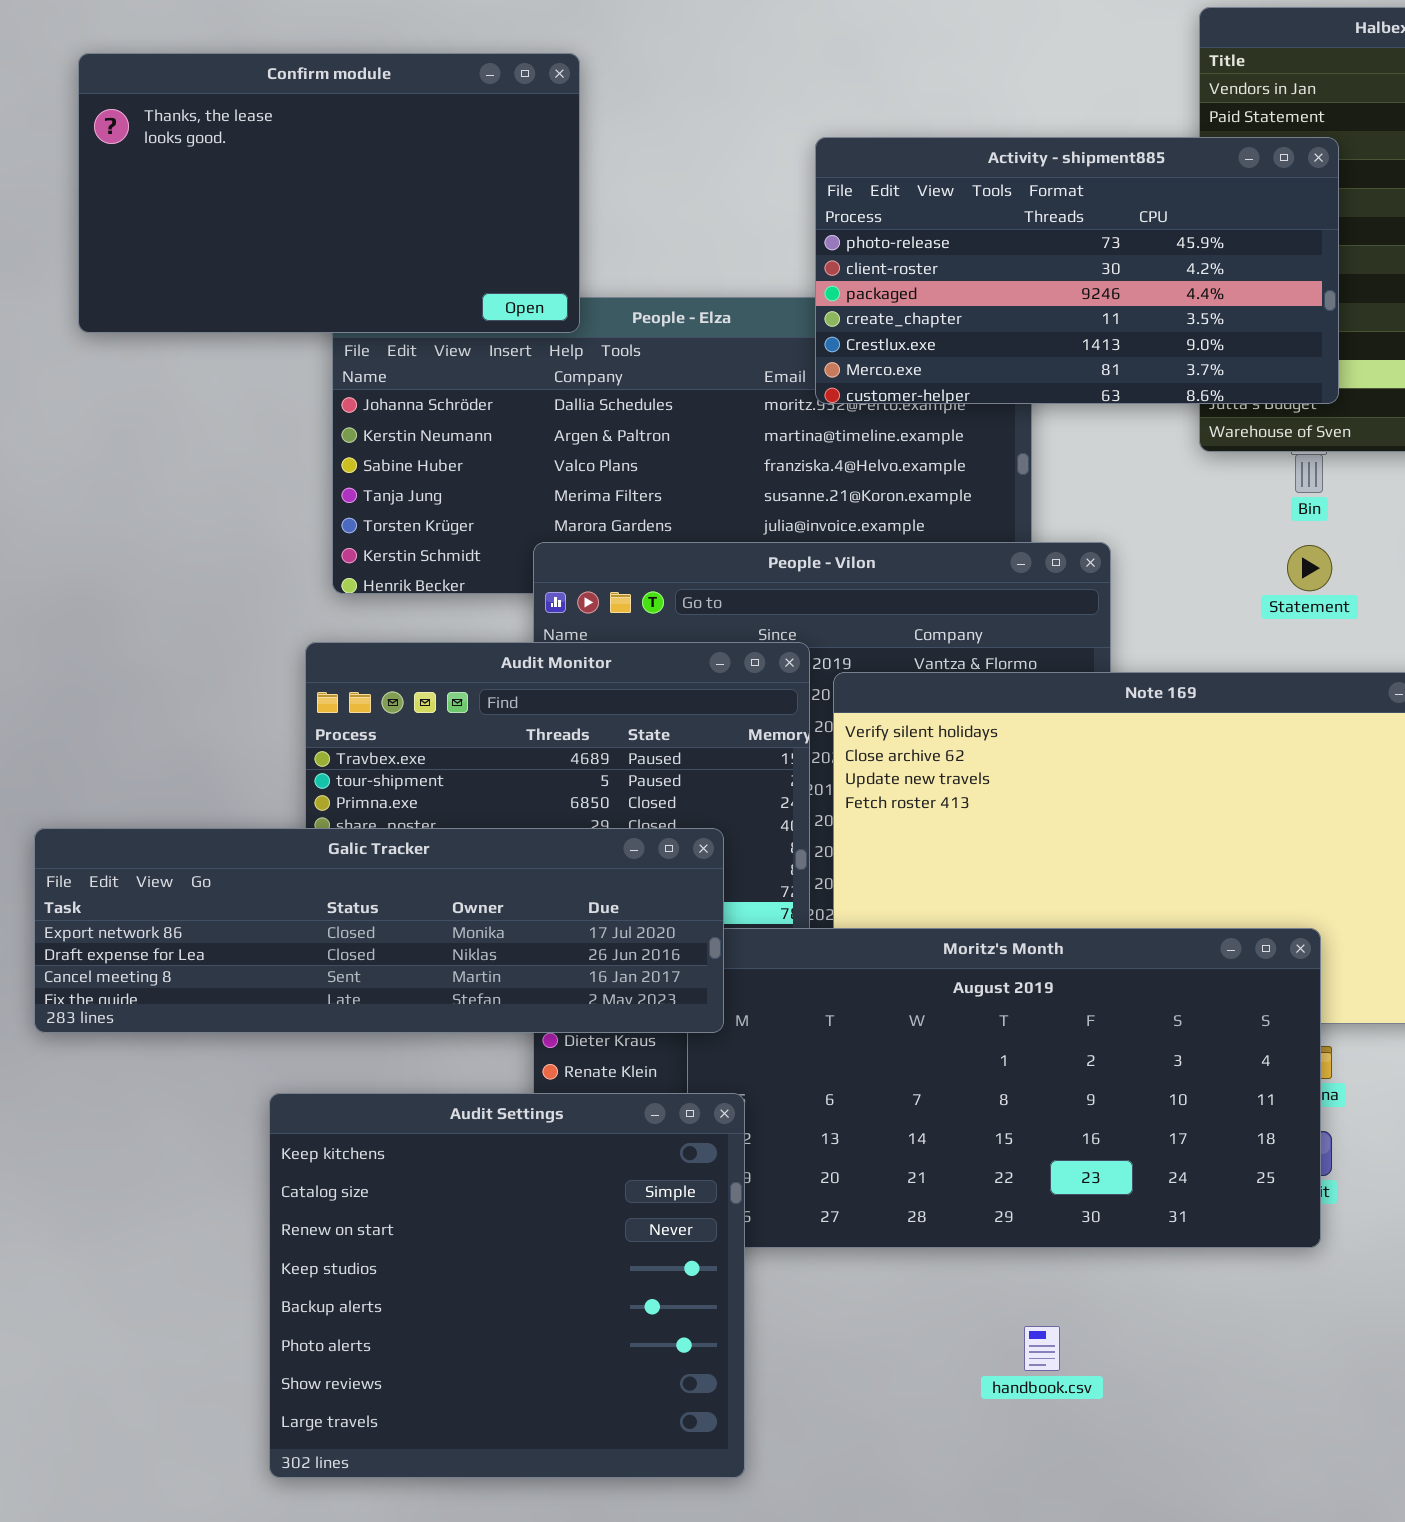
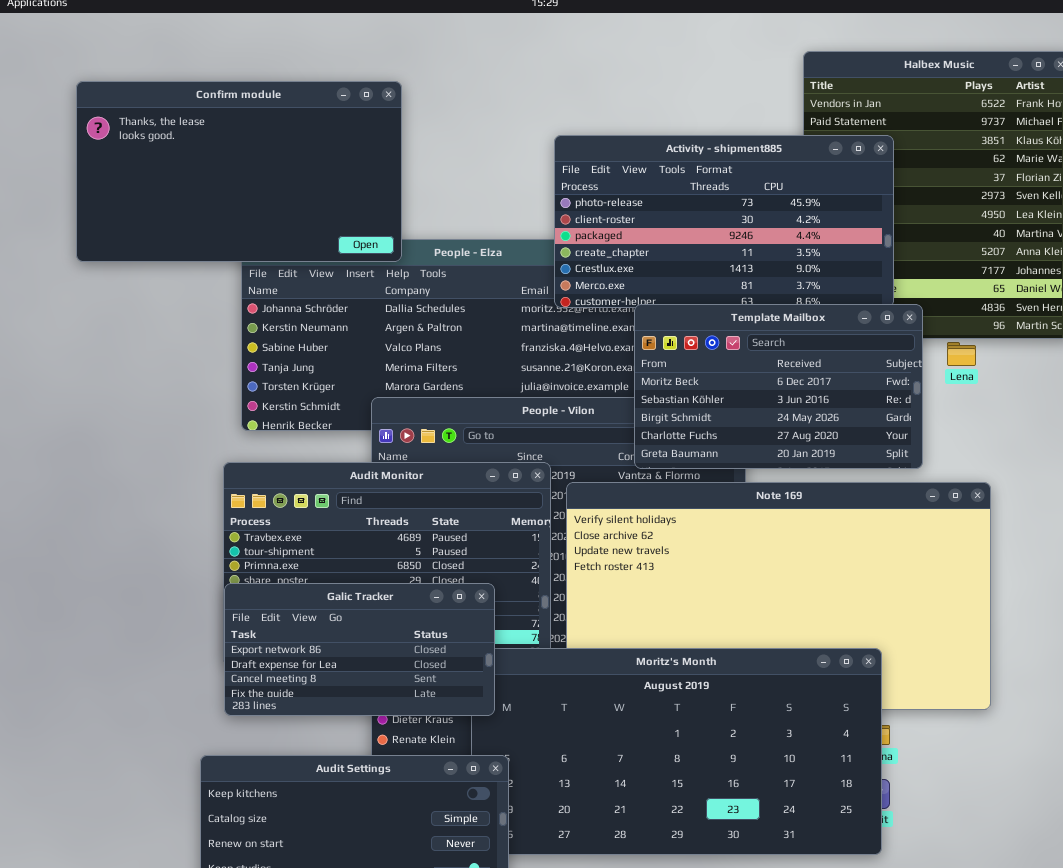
Template Mailbox: none -> [634,304,923,469], opened
Galic Tracker: [34,828,724,1033] -> [224,583,495,716], resized

